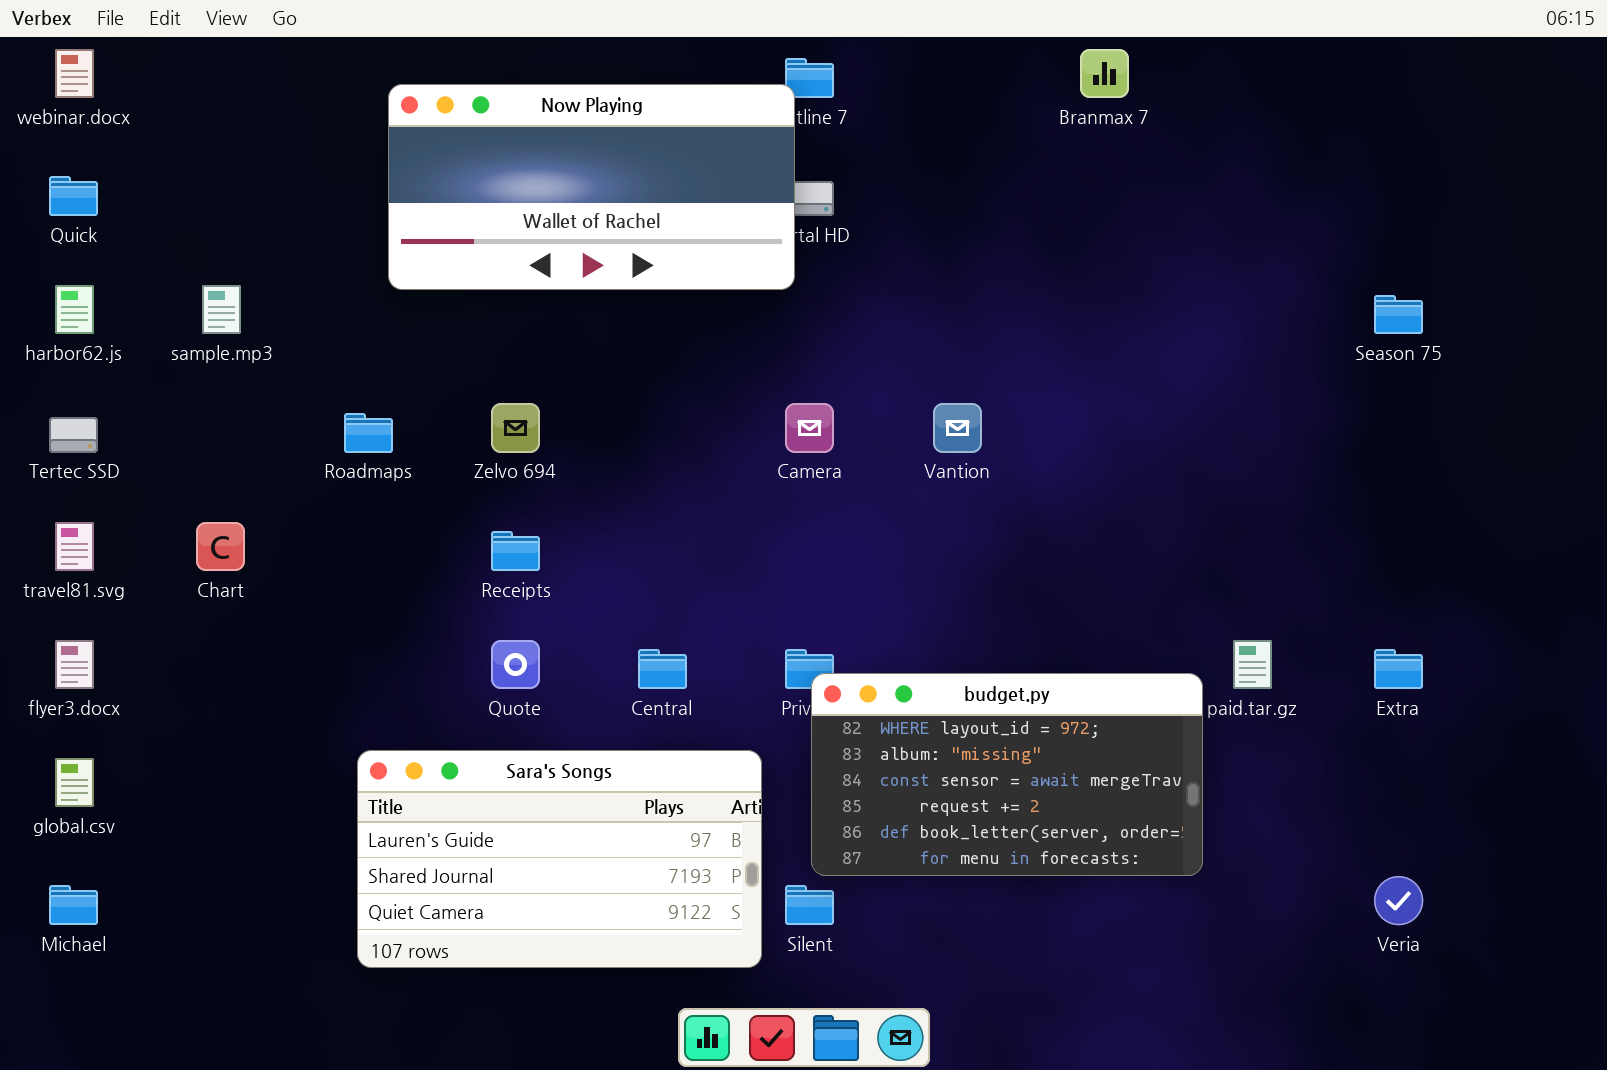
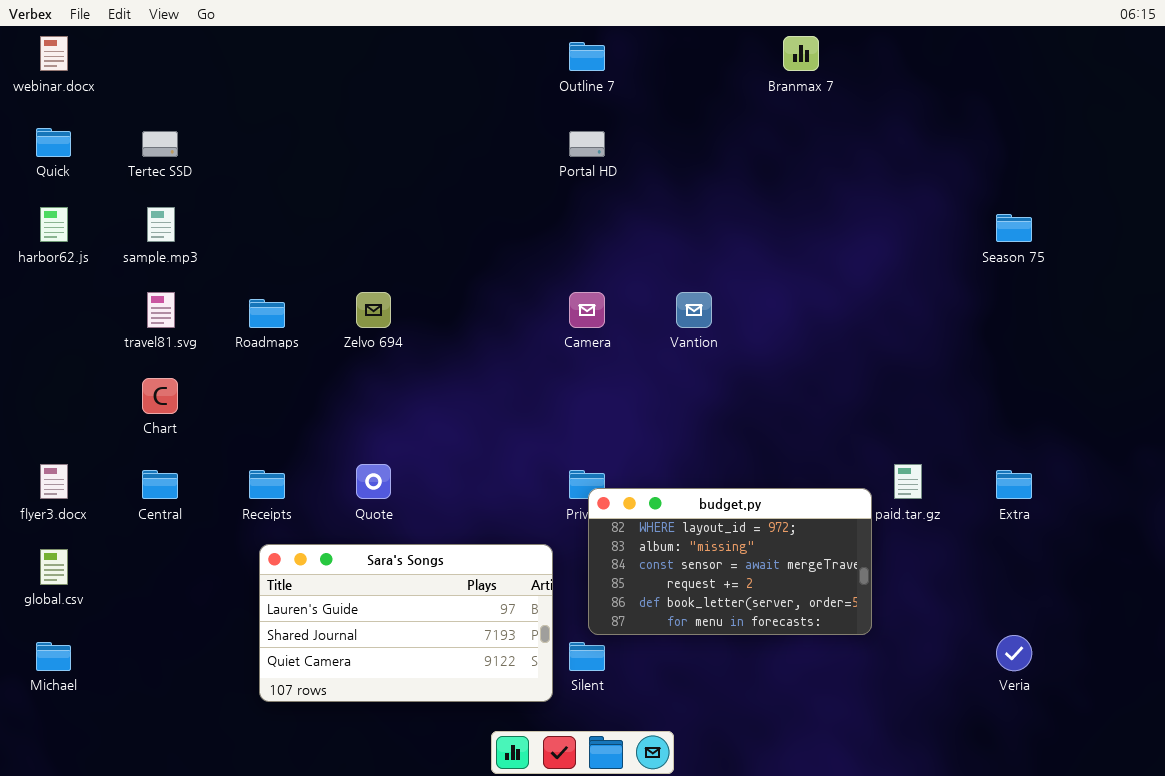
Now Playing: [388,84,795,290] -> none, closed
Tertec SSD: [49,417,98,453] -> [142,131,178,157], moved
travel81.svg: [55,522,94,571] -> [147,292,175,328], moved
Receipts: [491,531,540,571] -> [249,470,285,499], moved
Central: [638,649,687,689] -> [142,470,178,499], moved

